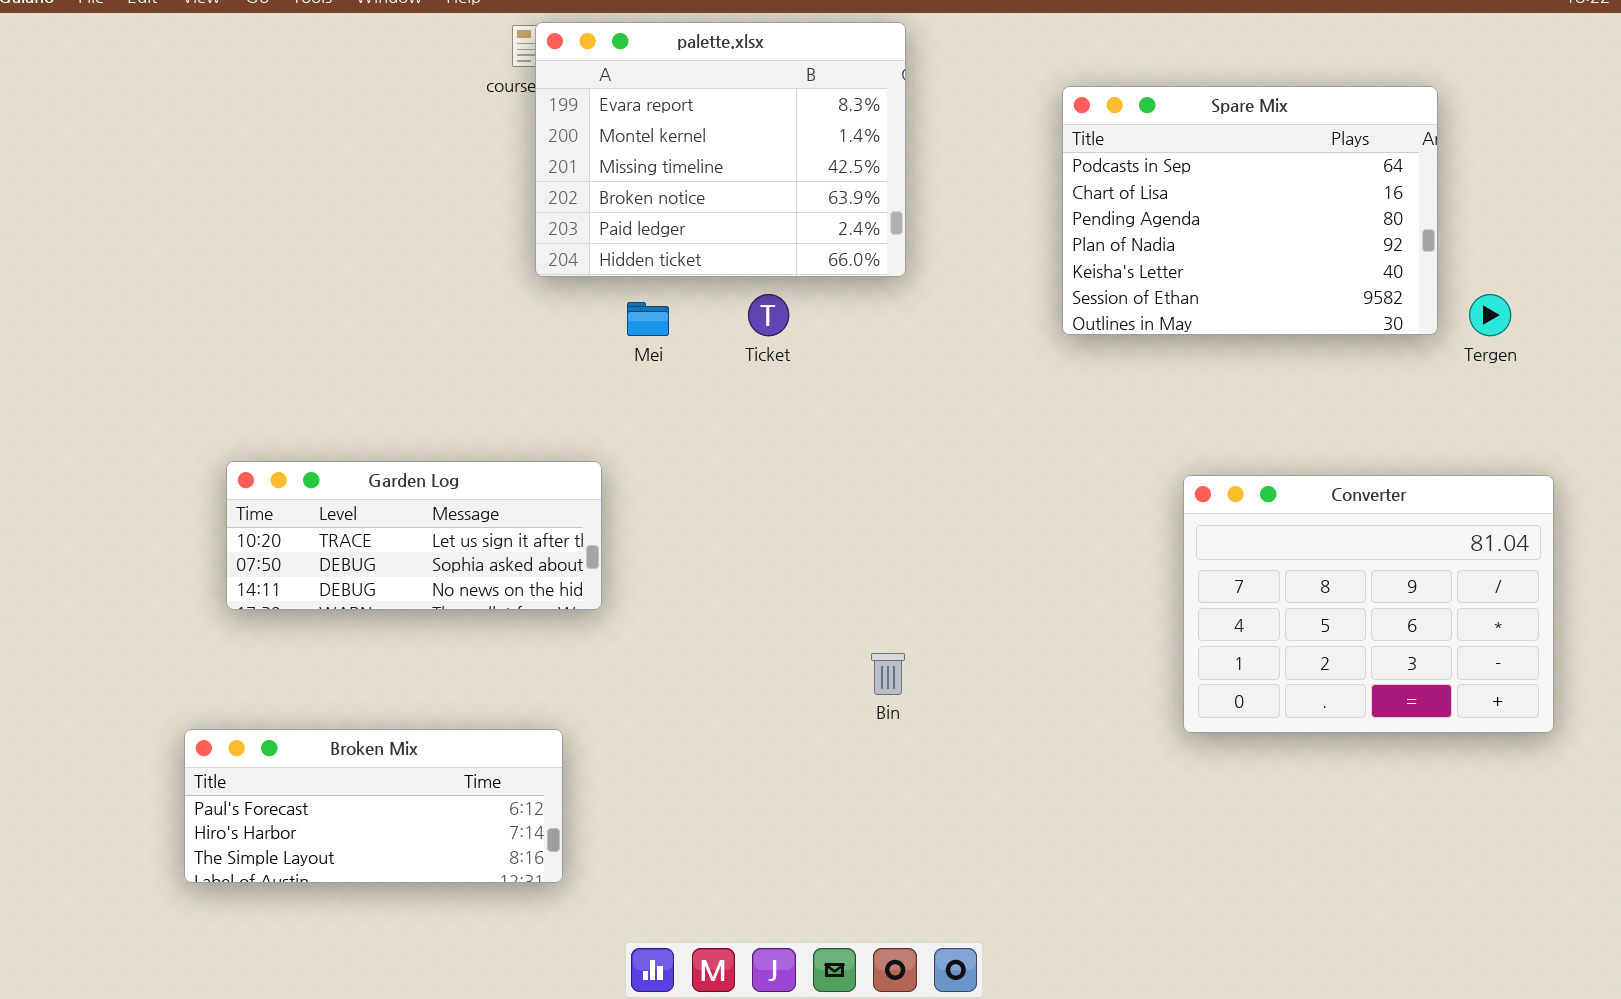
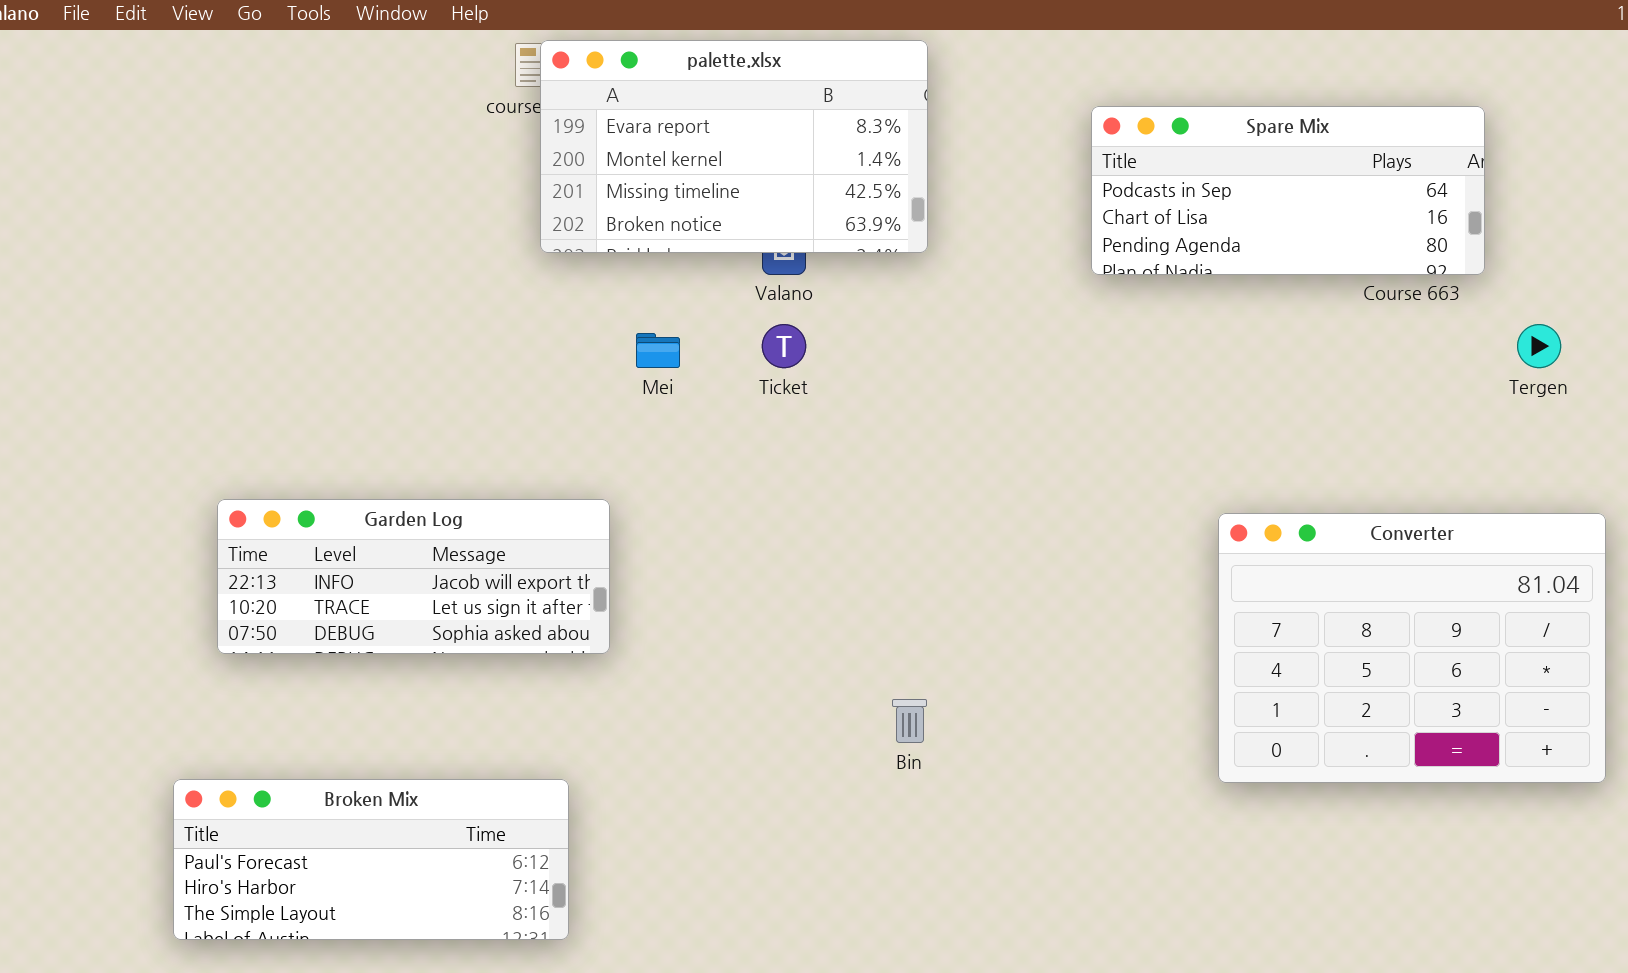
palette.xlsx: [535,22,906,277] -> [540,40,928,253], resized
Spare Mix: [1062,86,1438,335] -> [1091,106,1485,275], resized
Garden Log: [226,461,602,610] -> [217,499,610,654], scrolled up 1 row

